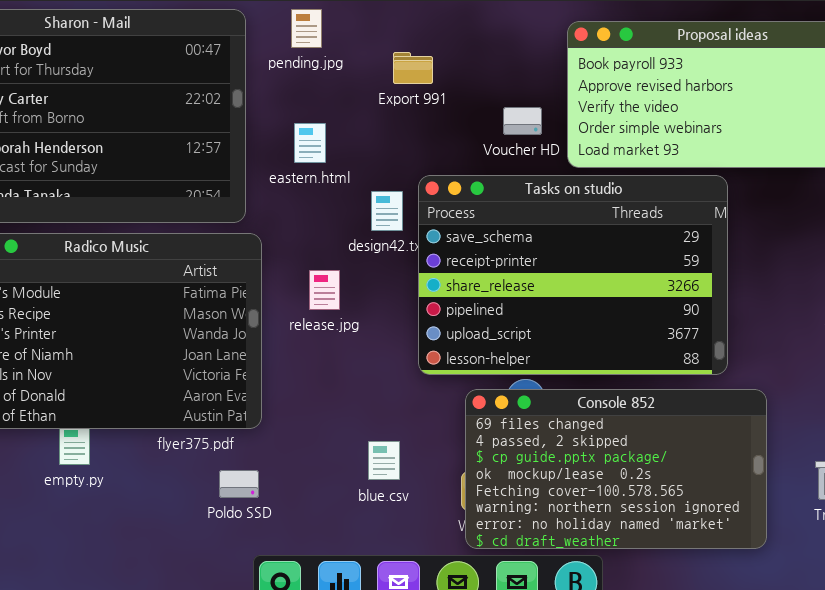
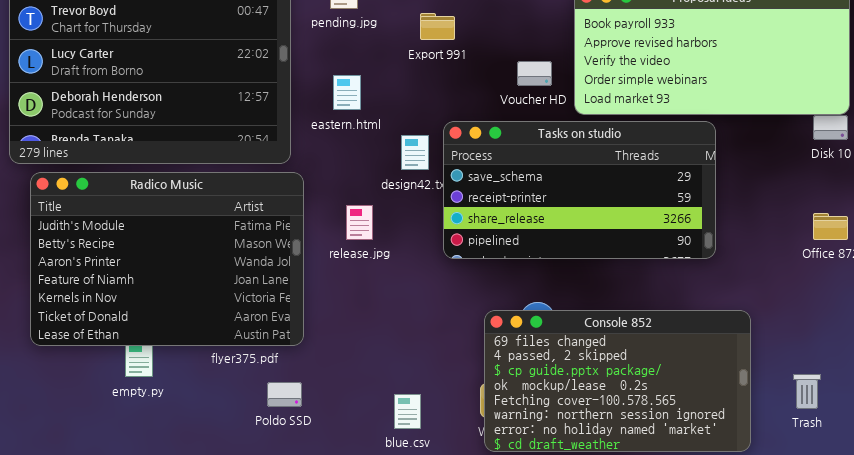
Tasks on studio: [418,175,728,375] -> [443,121,716,259], resized
blue.csv: [368,441,400,480] -> [394,394,421,429], moved

